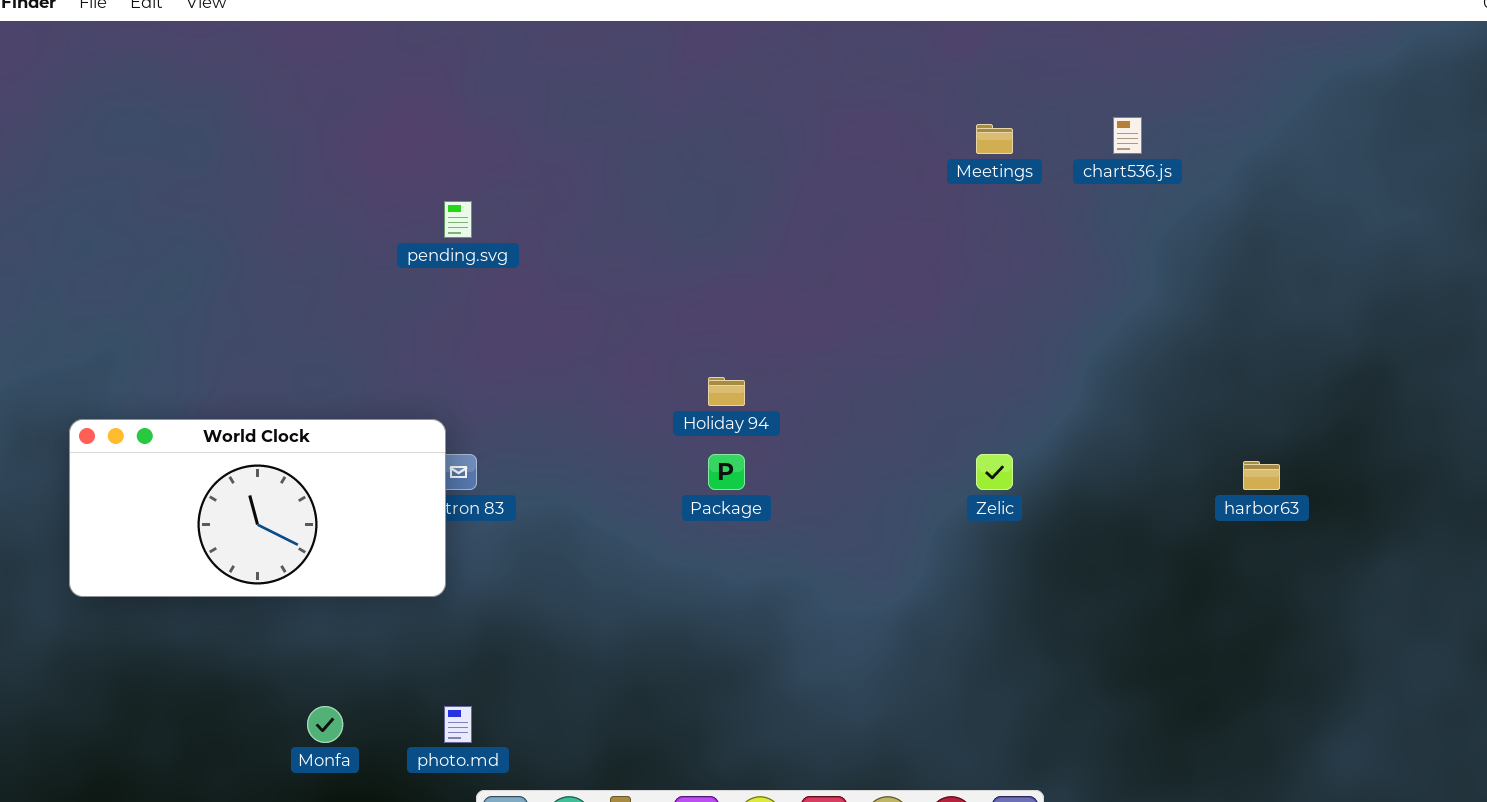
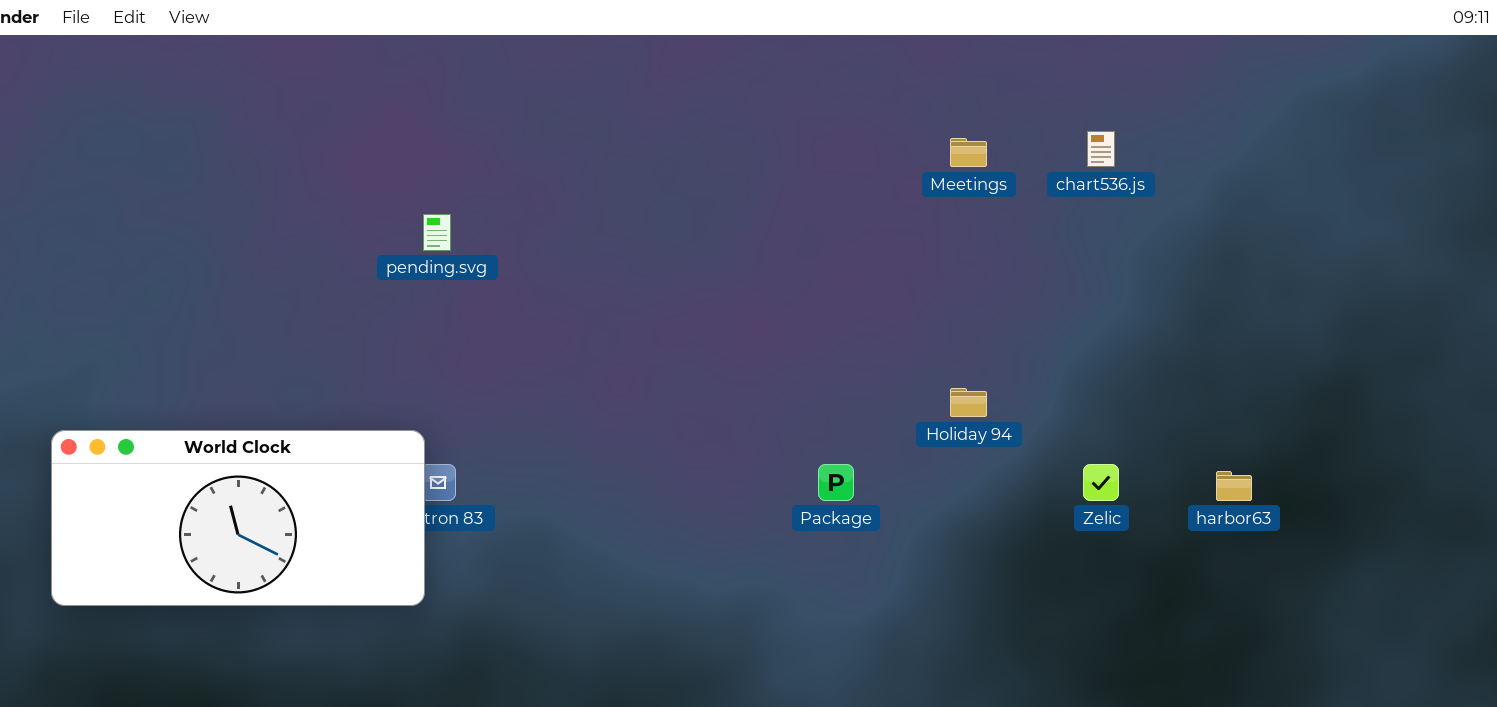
Holiday 94: [708,377,745,406] -> [950,388,987,417], moved
Package: [708,454,745,490] -> [818,464,854,501], moved
Zelic: [976,454,1013,490] -> [1083,464,1119,501], moved

